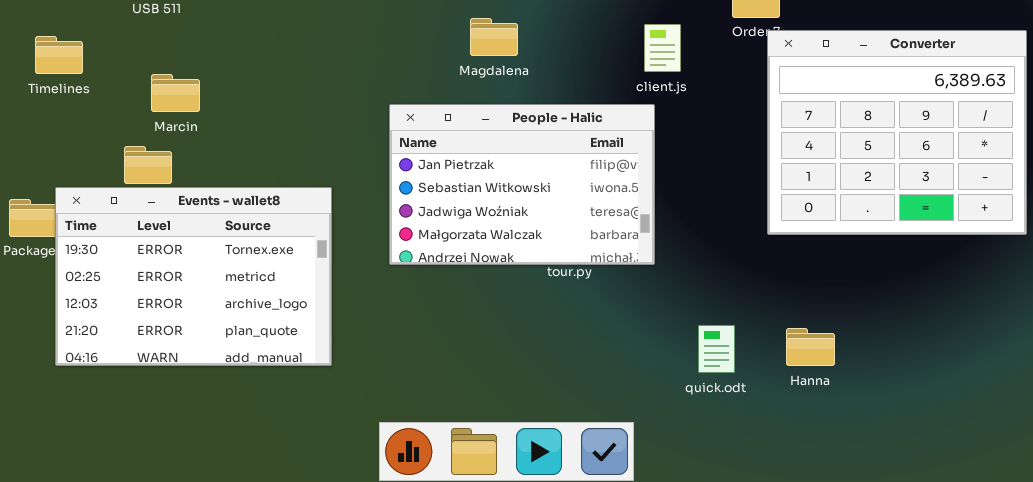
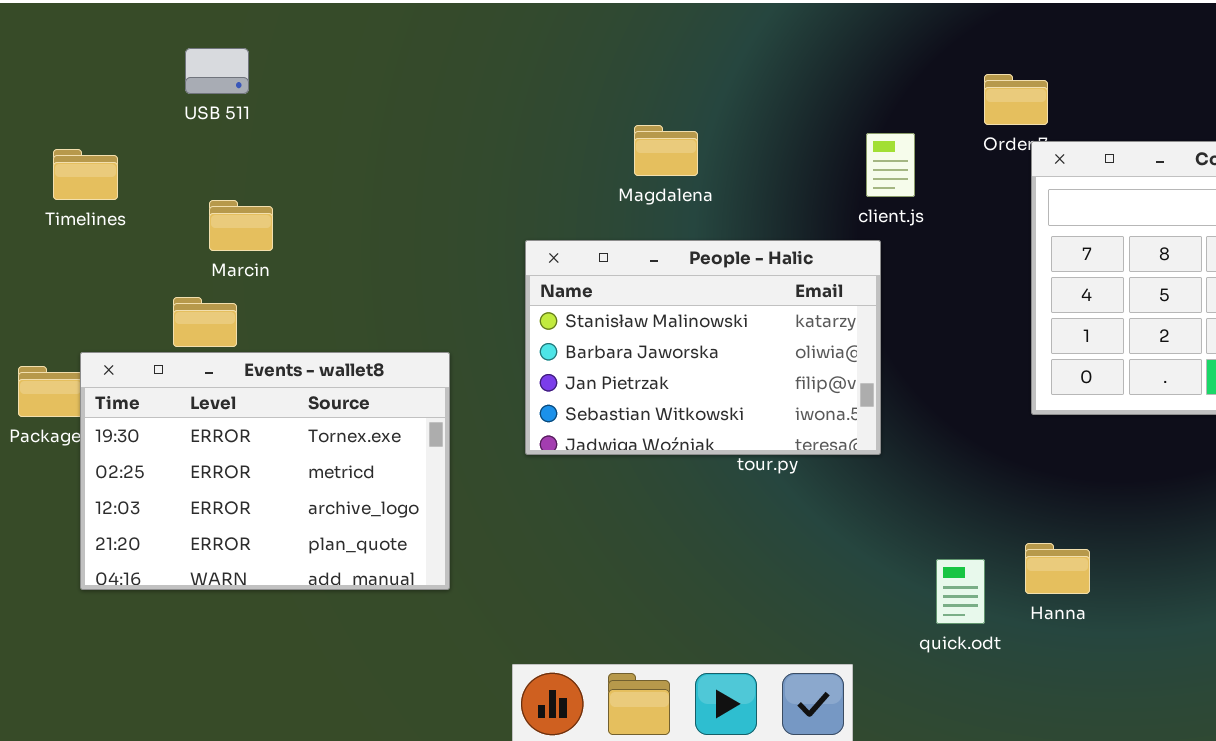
People - Halic: [389,104,655,265] -> [525,240,881,455], scrolled up 2 rows
quick.odt: [698,325,735,373] -> [936,559,985,624], moved
Hanna: [786,328,835,366] -> [1025,543,1090,594], moved

